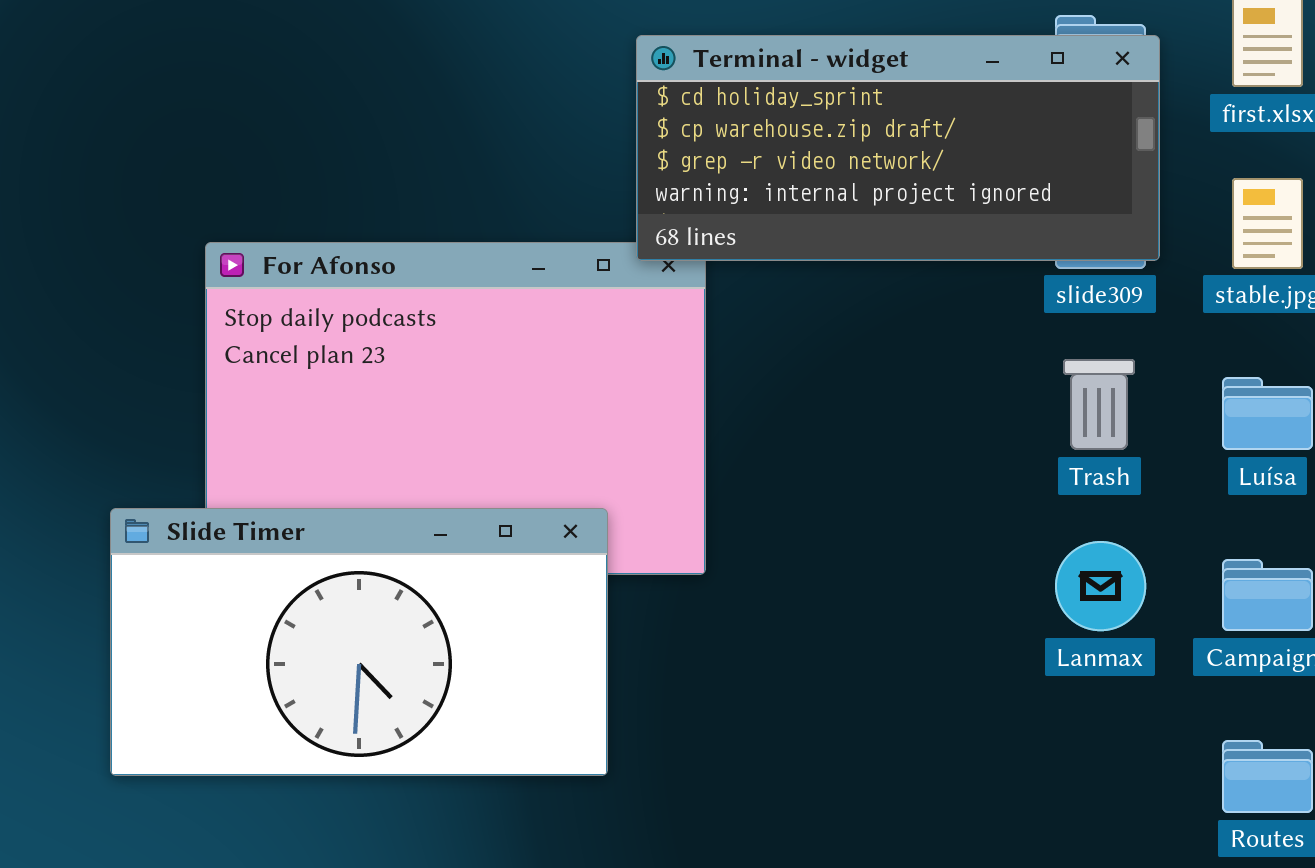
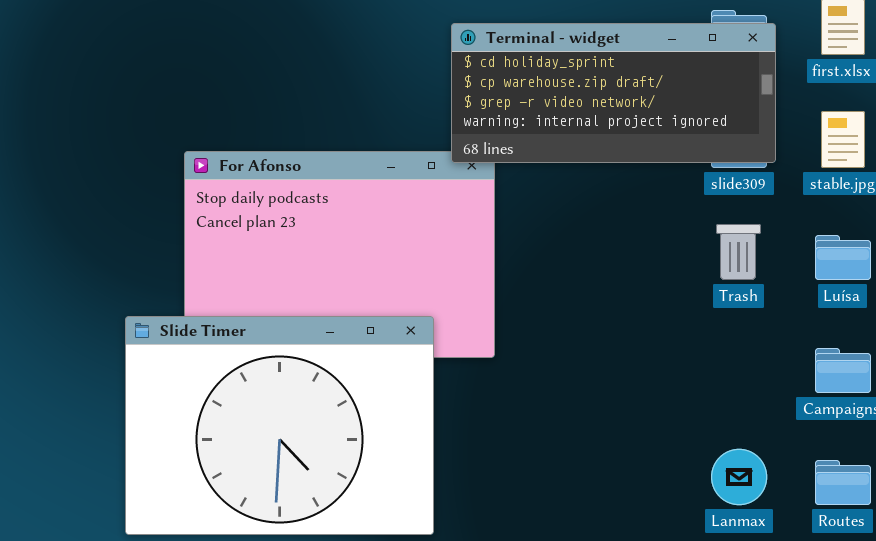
Slide Timer: [110,508,608,776] -> [125,316,434,535], resized
Lanmax: [1055,541,1146,631] -> [711,449,767,505], moved

